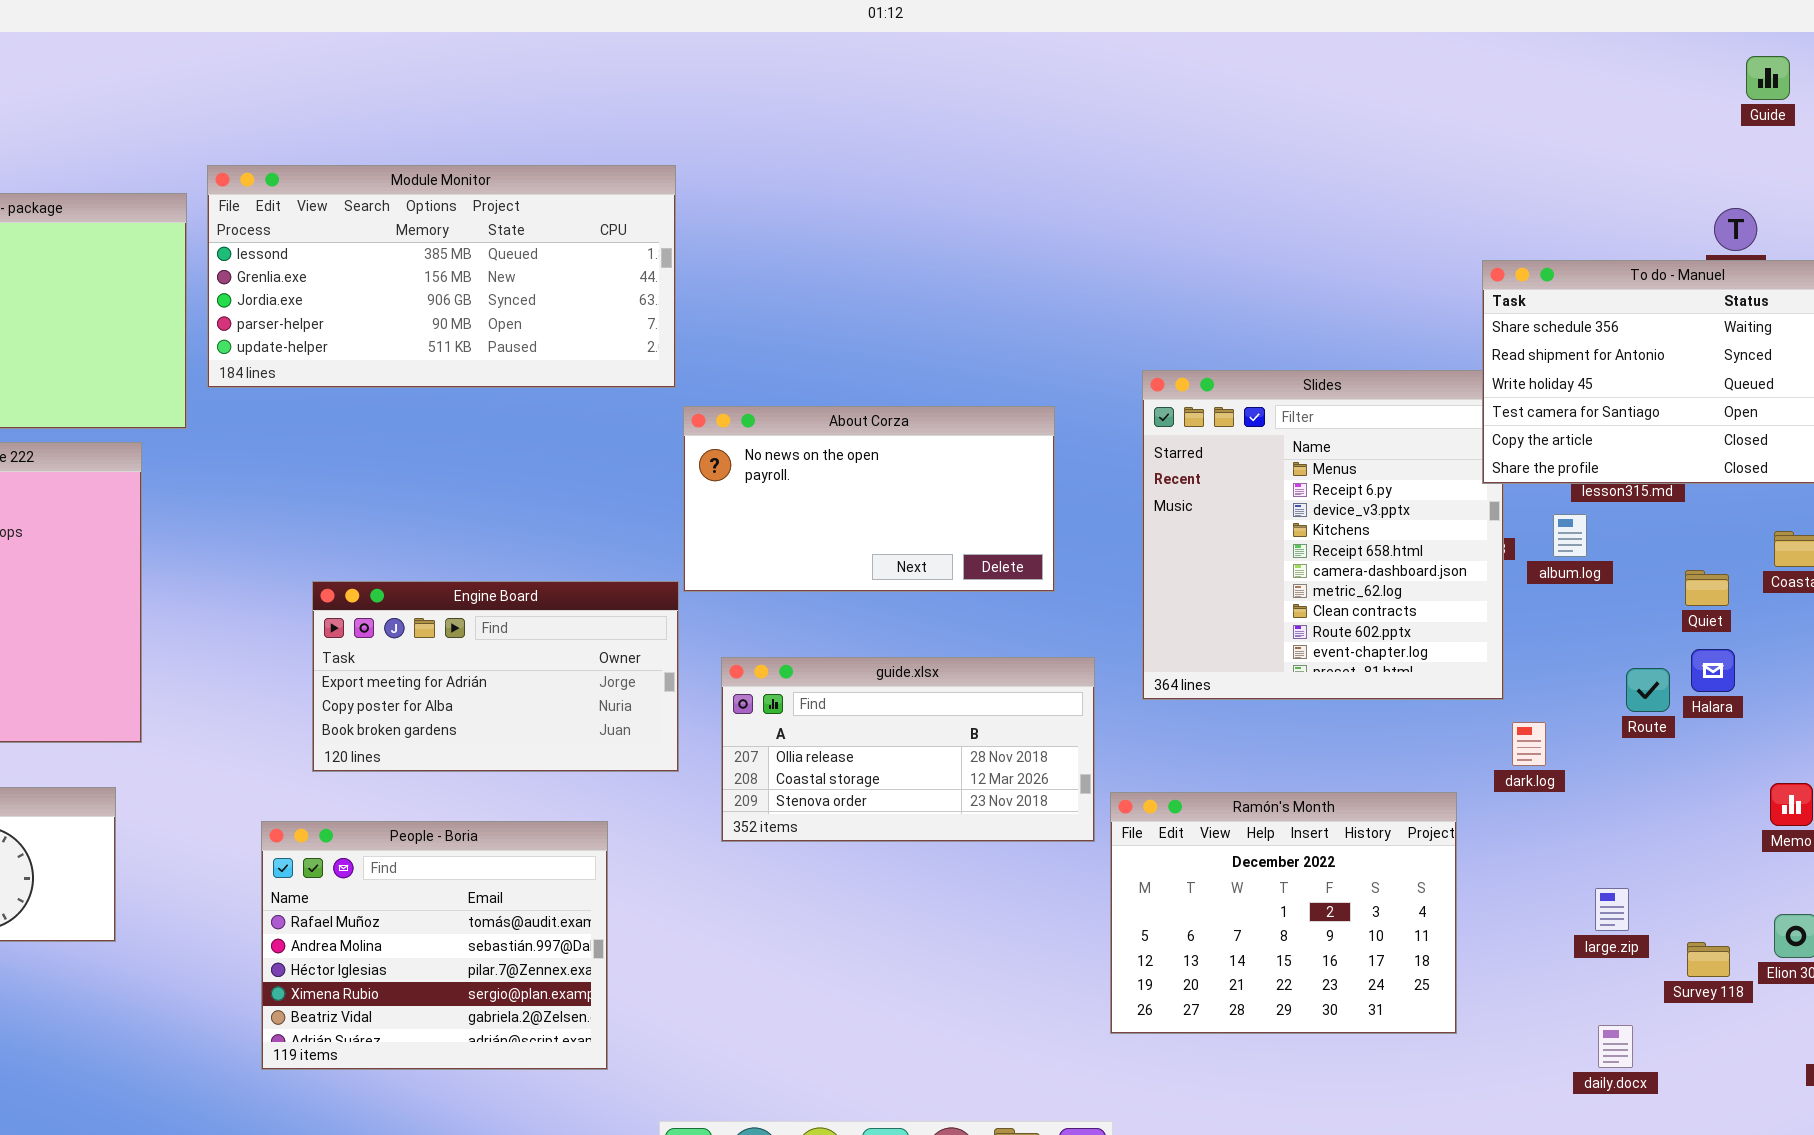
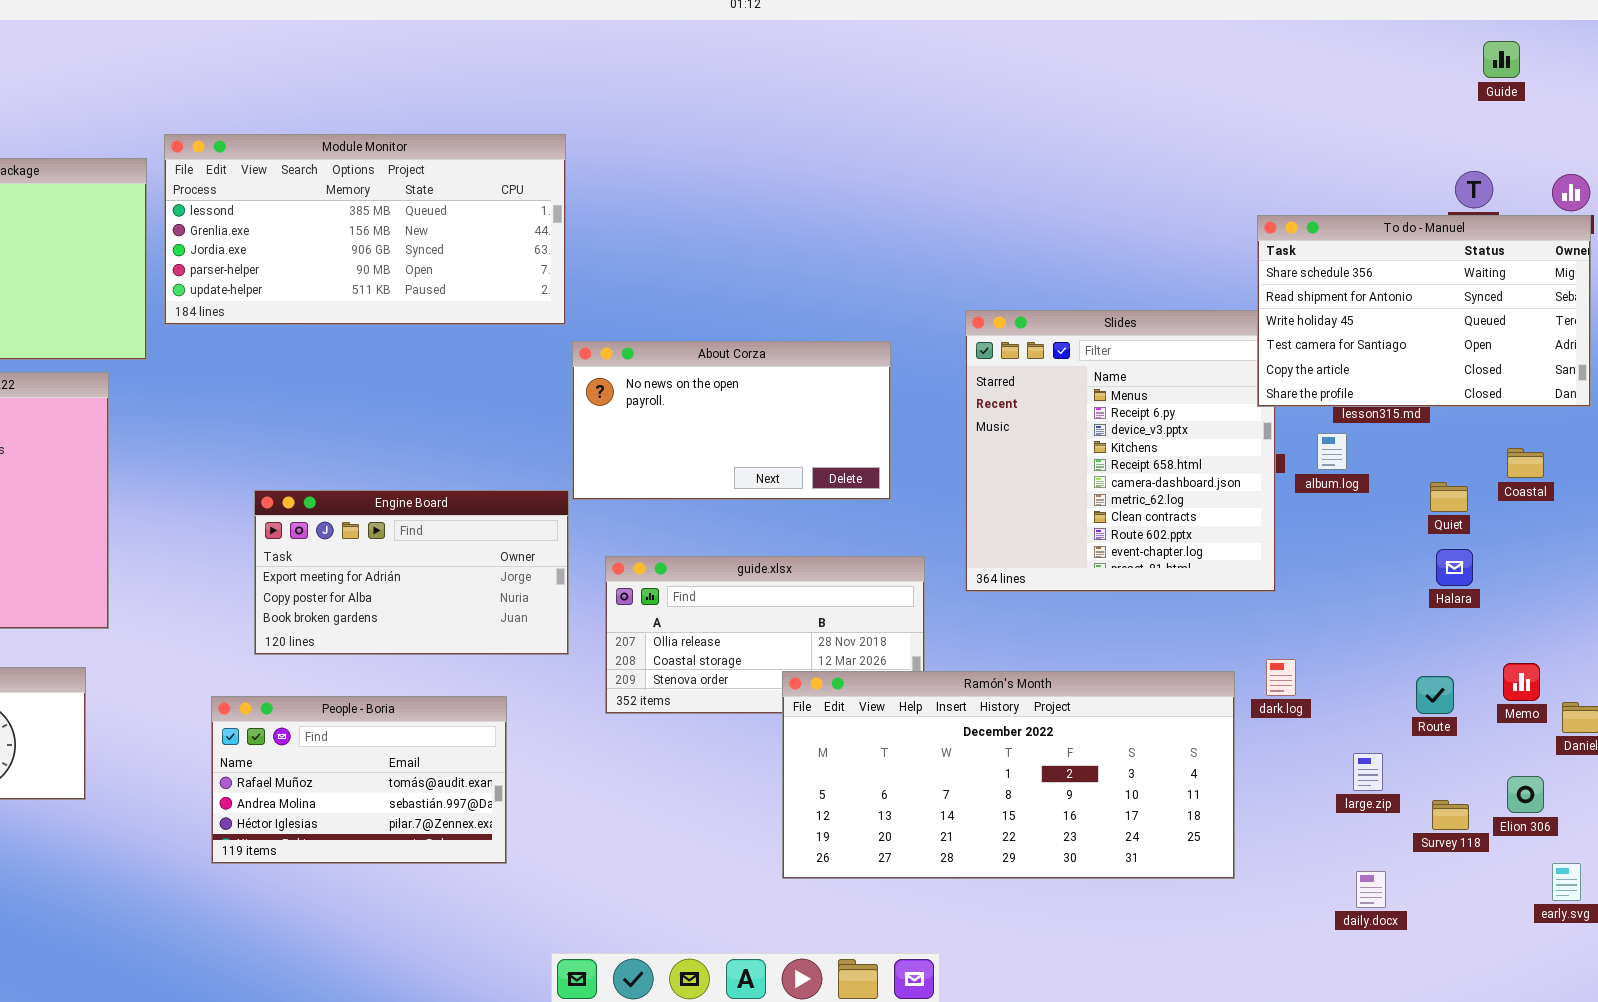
Route: [1626,668,1670,712] -> [1416,676,1454,714], moved
dark.log: [1512,722,1546,766] -> [1266,659,1296,696], moved
Ramón's Month: [1110,792,1457,1034] -> [782,671,1235,879], resized
People - Boria: [261,821,608,1070] -> [211,696,507,864], resized

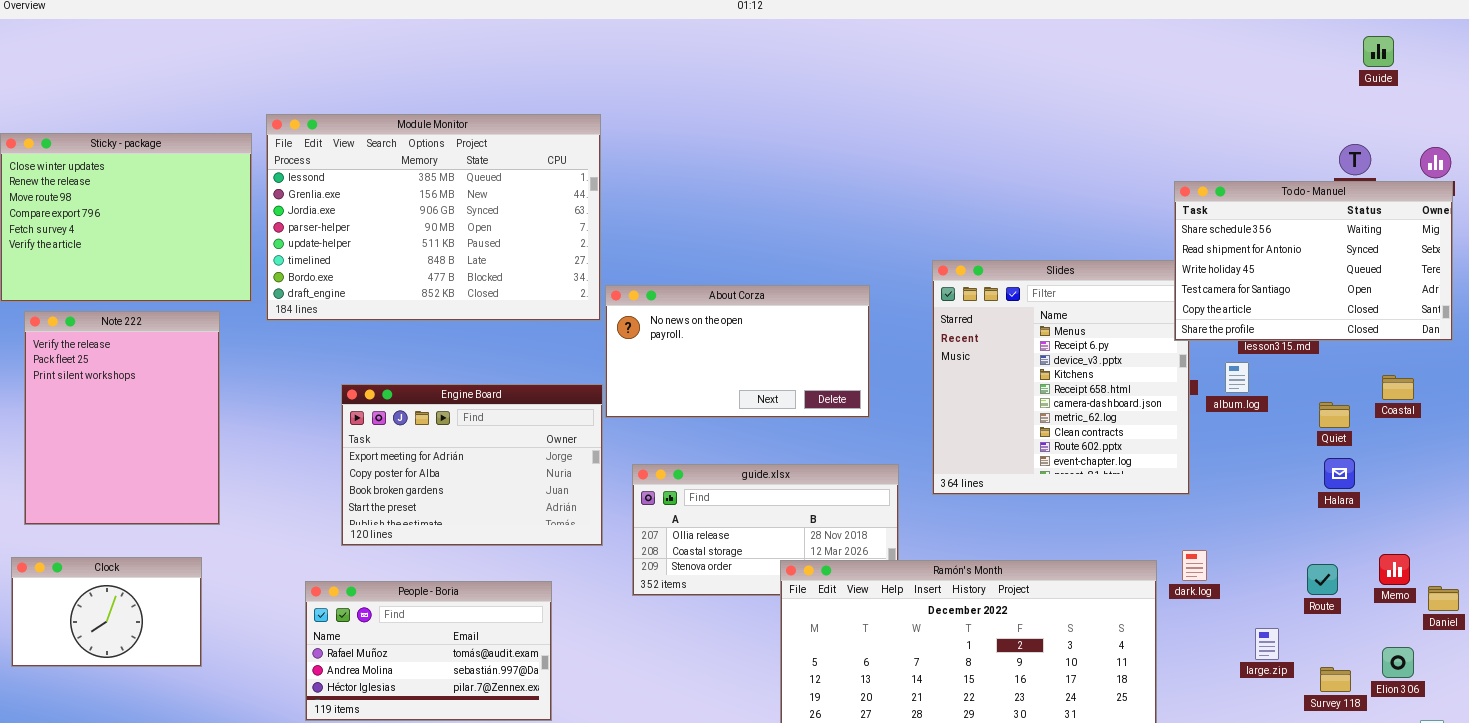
Module Monitor: [164,134,566,325] -> [266,114,601,321], resized
Engine Board: [254,490,569,655] -> [341,384,603,546], resized

